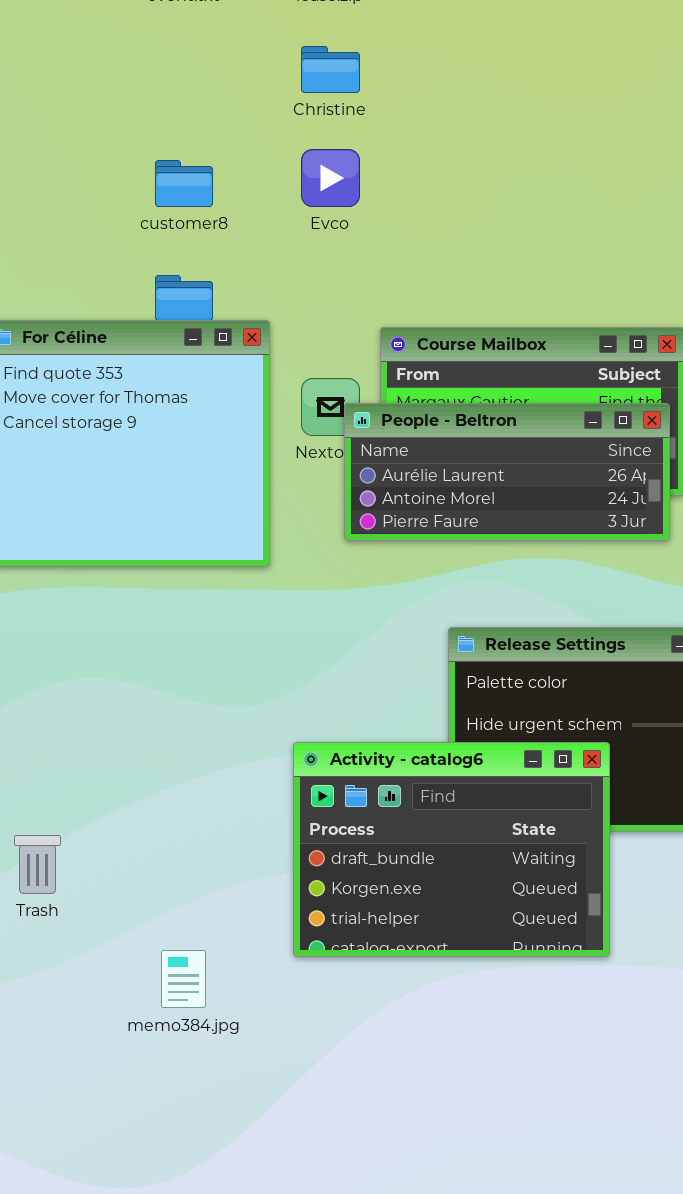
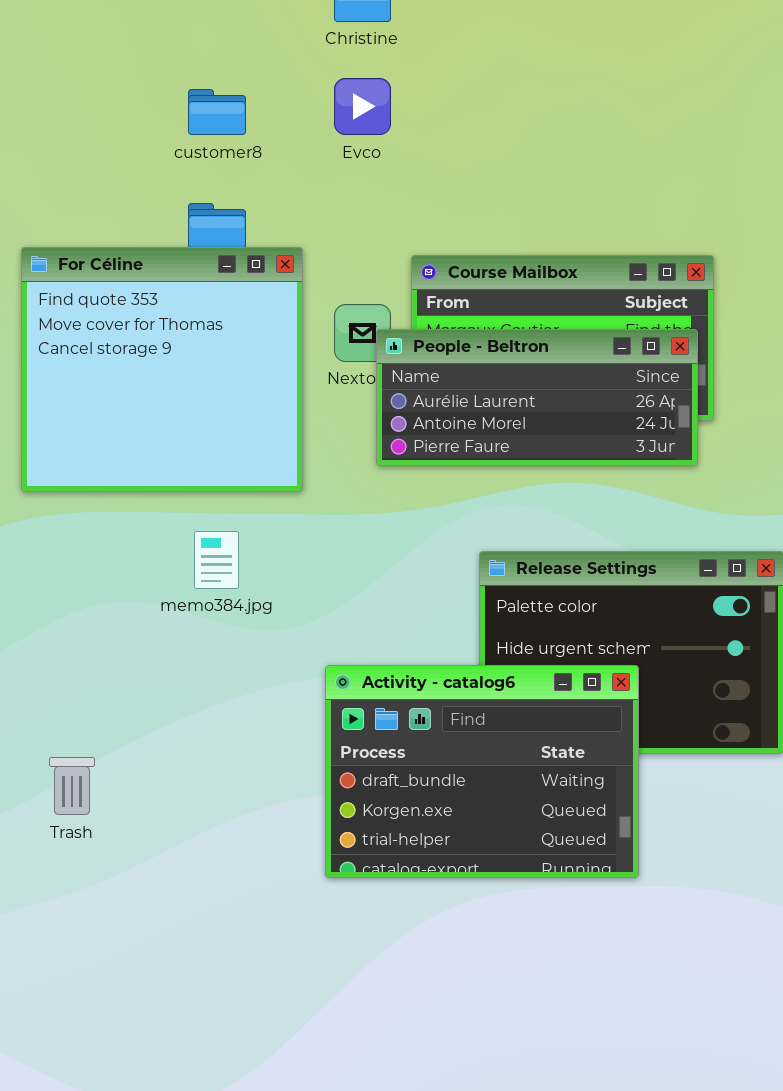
memo384.jpg: [161,950,206,1008] -> [194,531,239,589], moved

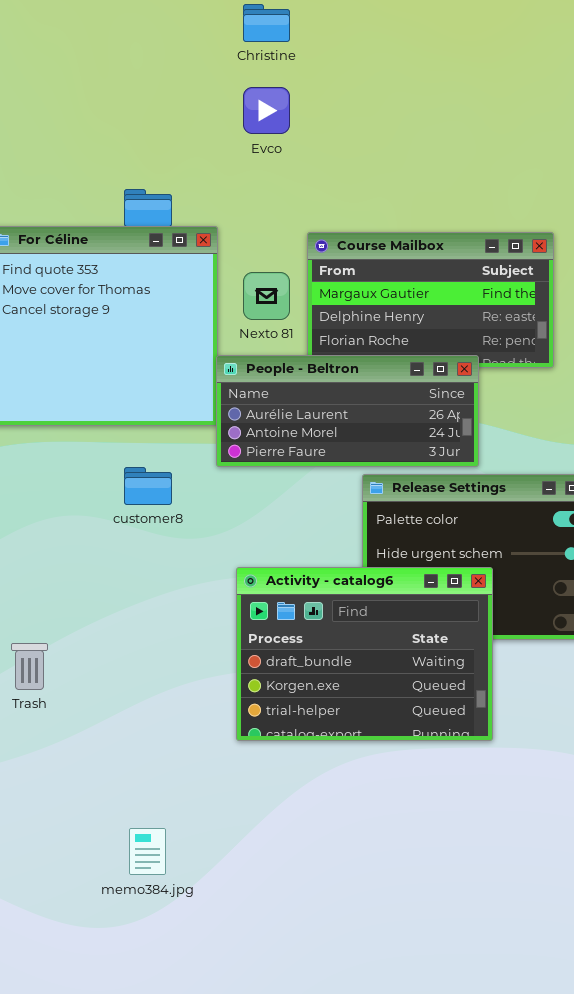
customer8: [188,89,246,135] -> [124,467,172,505], moved
People - Beltron: [376,329,698,466] -> [216,355,479,467], moved
memo384.jpg: [194,531,239,589] -> [129,828,166,875], moved

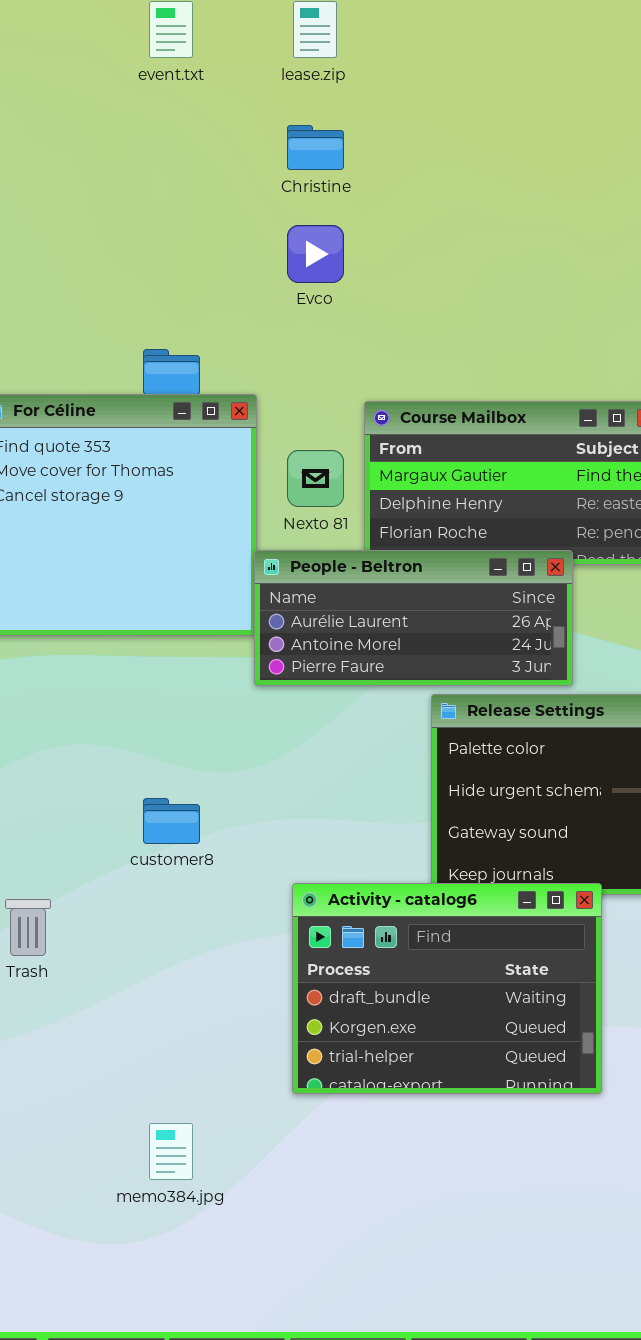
customer8: [124,467,172,505] -> [143,798,200,844], moved
Activity - catalog6: [236,567,493,741] -> [292,883,602,1094], moved

